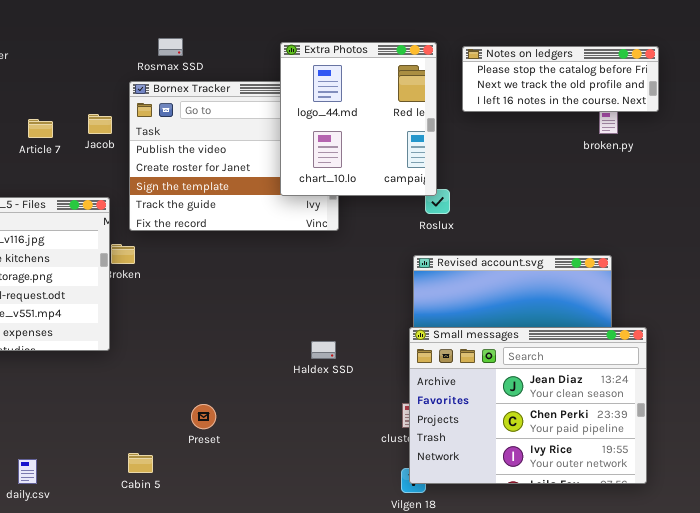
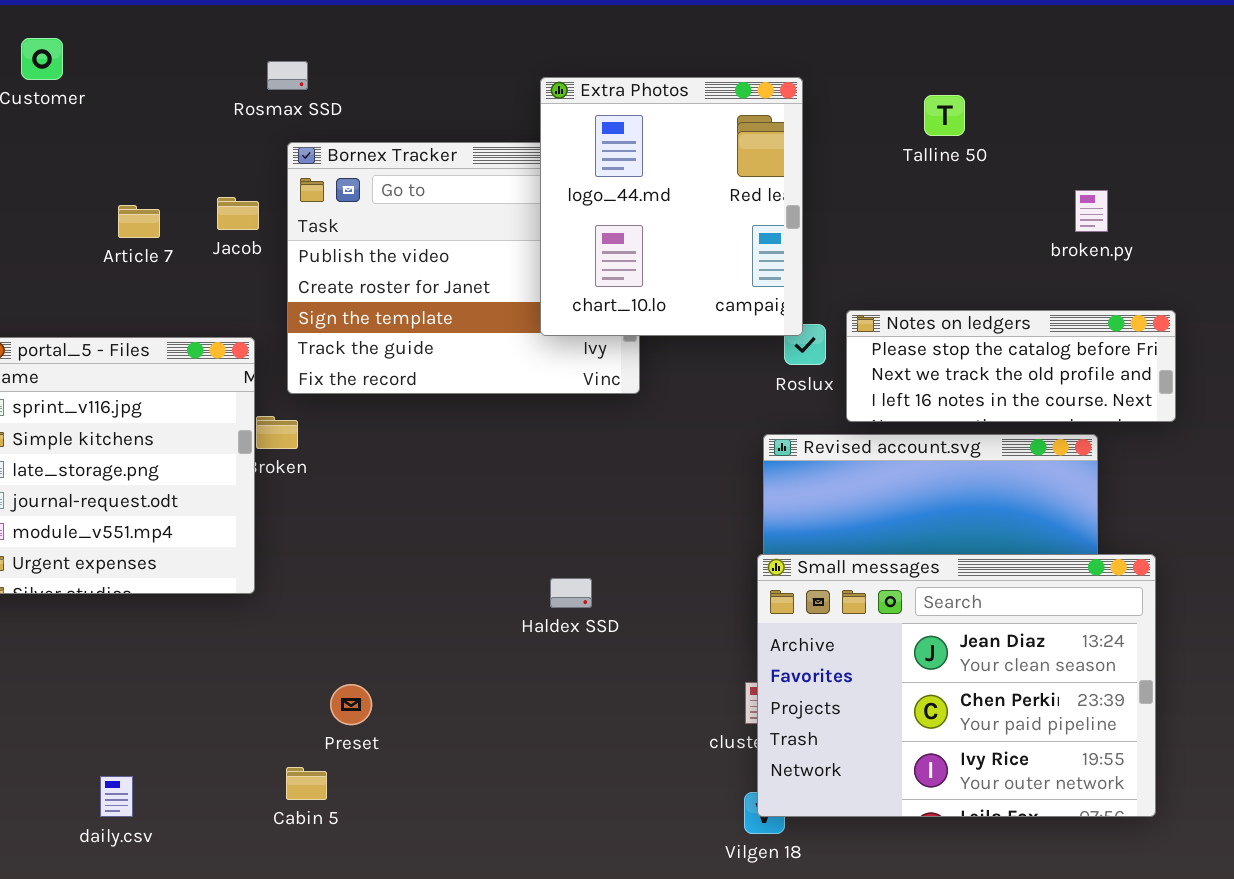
Rosmax SSD: [158,38,183,56] -> [267,61,308,90], moved
Notes on ledgers: [462,46,659,112] -> [846,310,1176,422], moved
Haldex SSD: [311,341,336,359] -> [550,578,592,608], moved
Preset: [191,404,216,429] -> [330,684,372,725], moved

